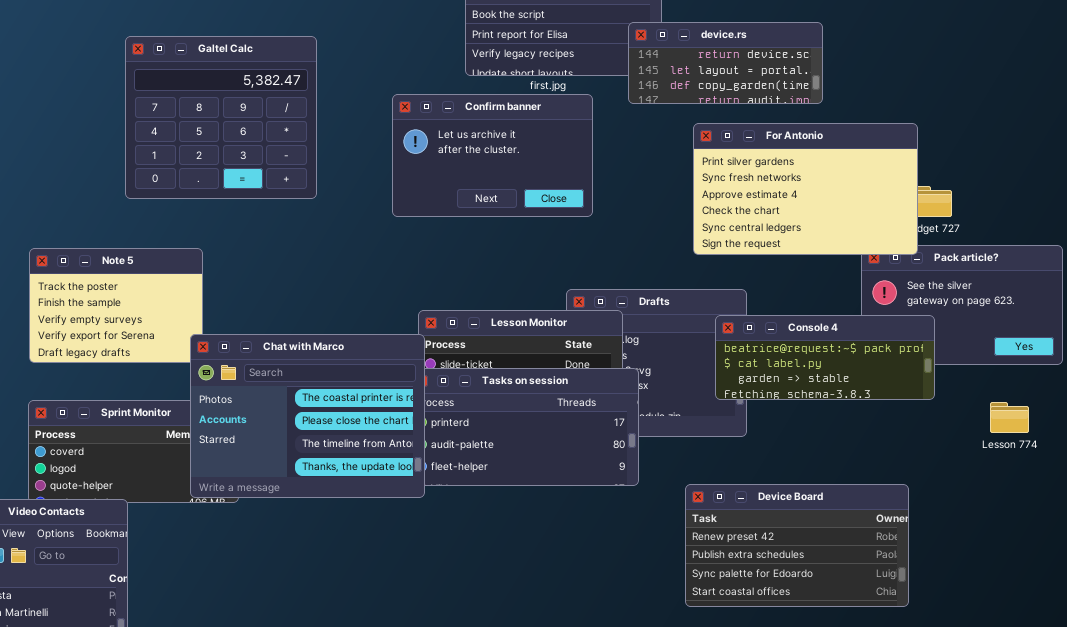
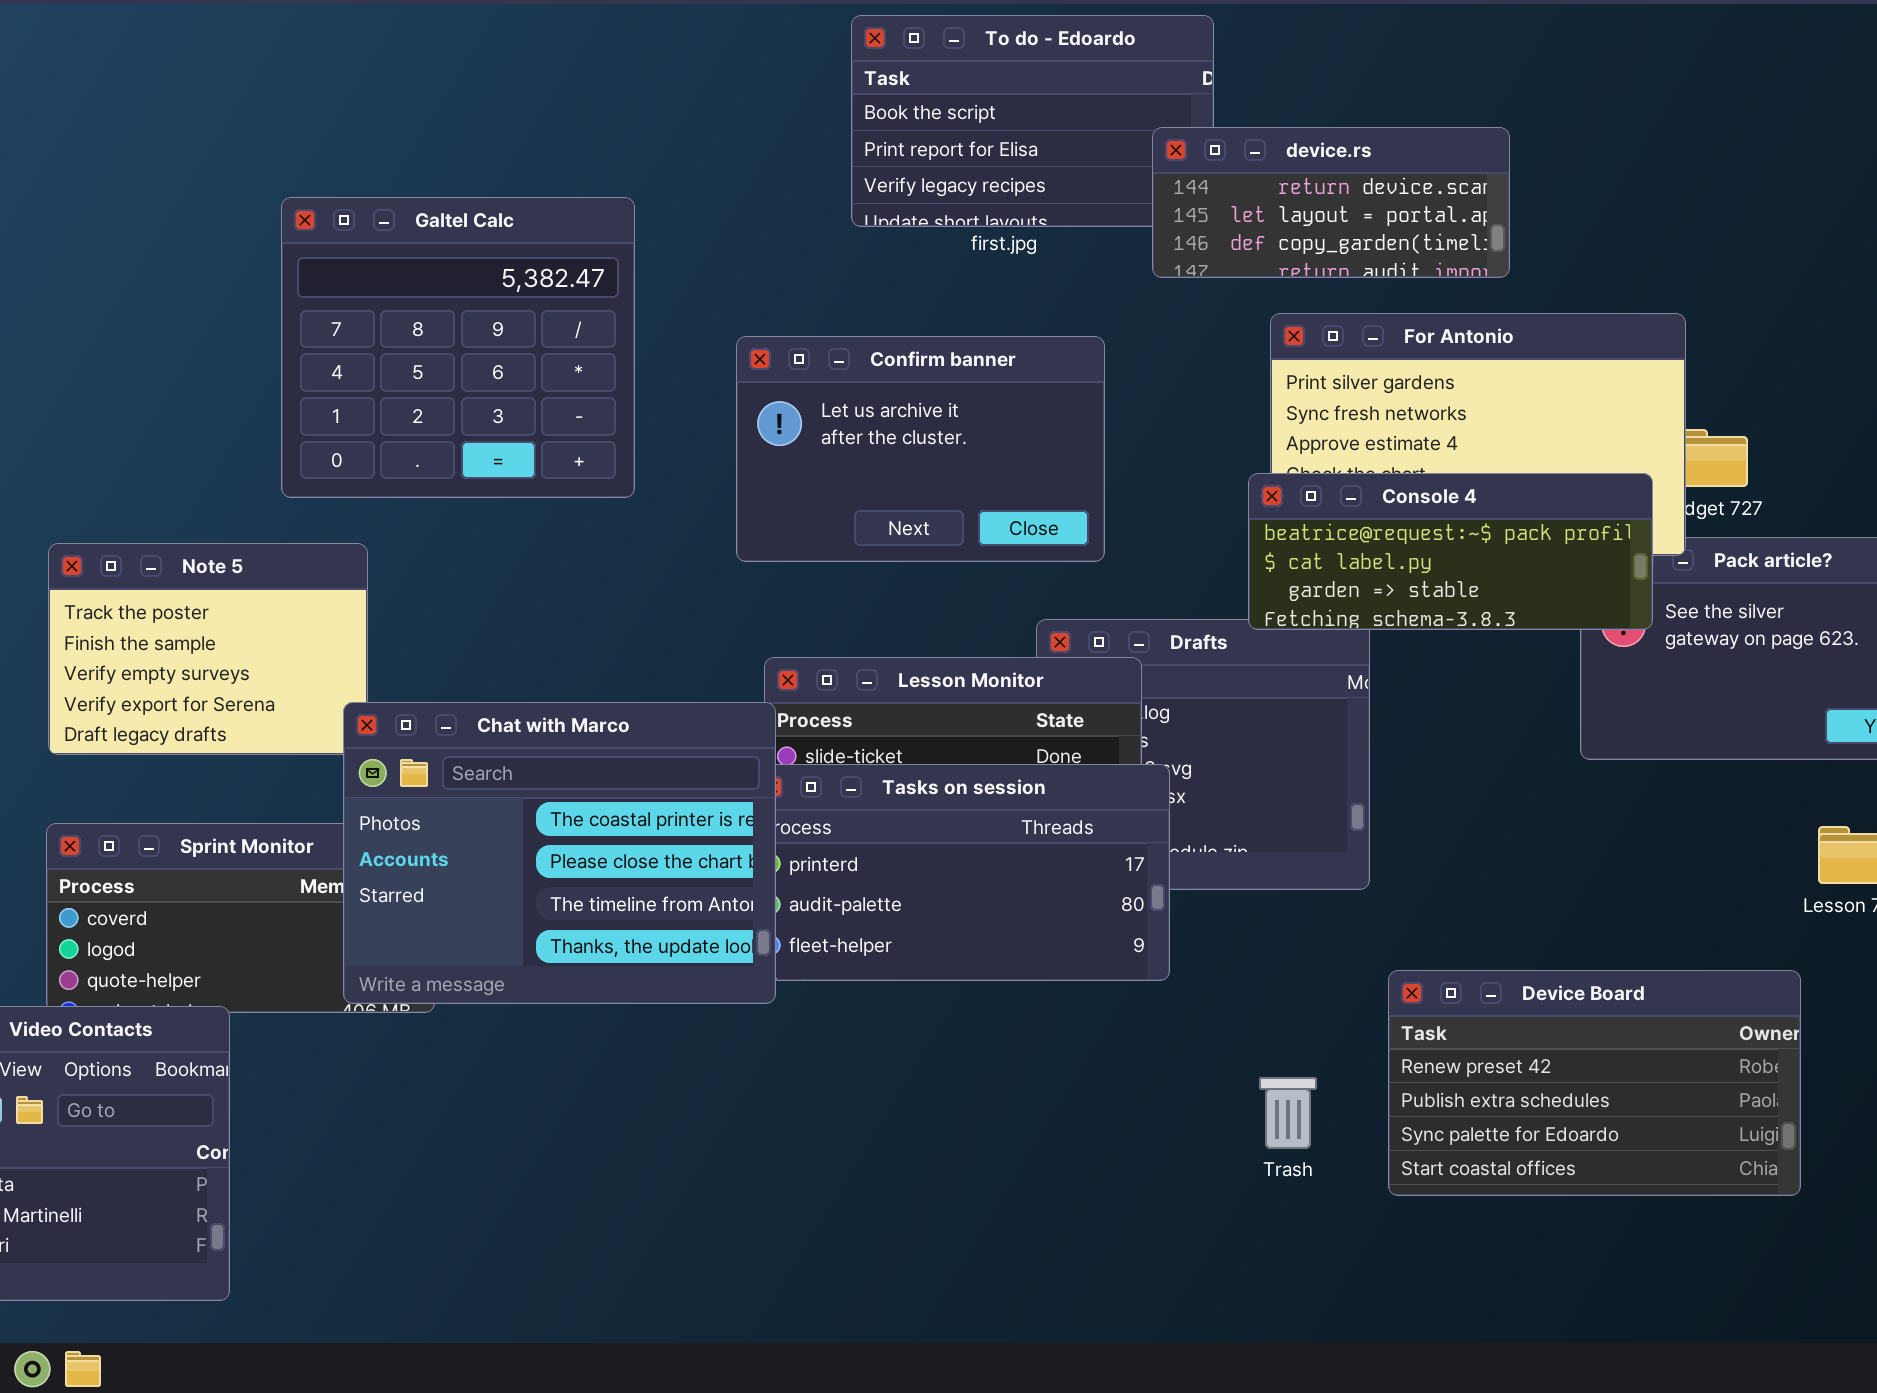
Galtel Calc: [125,36,317,199] -> [281,197,635,498], moved
Confirm banner: [392,94,593,217] -> [736,336,1105,562], moved
Console 4: [715,315,935,400] -> [1248,473,1653,630], moved
Device Board: [685,484,909,607] -> [1388,970,1801,1196], moved

